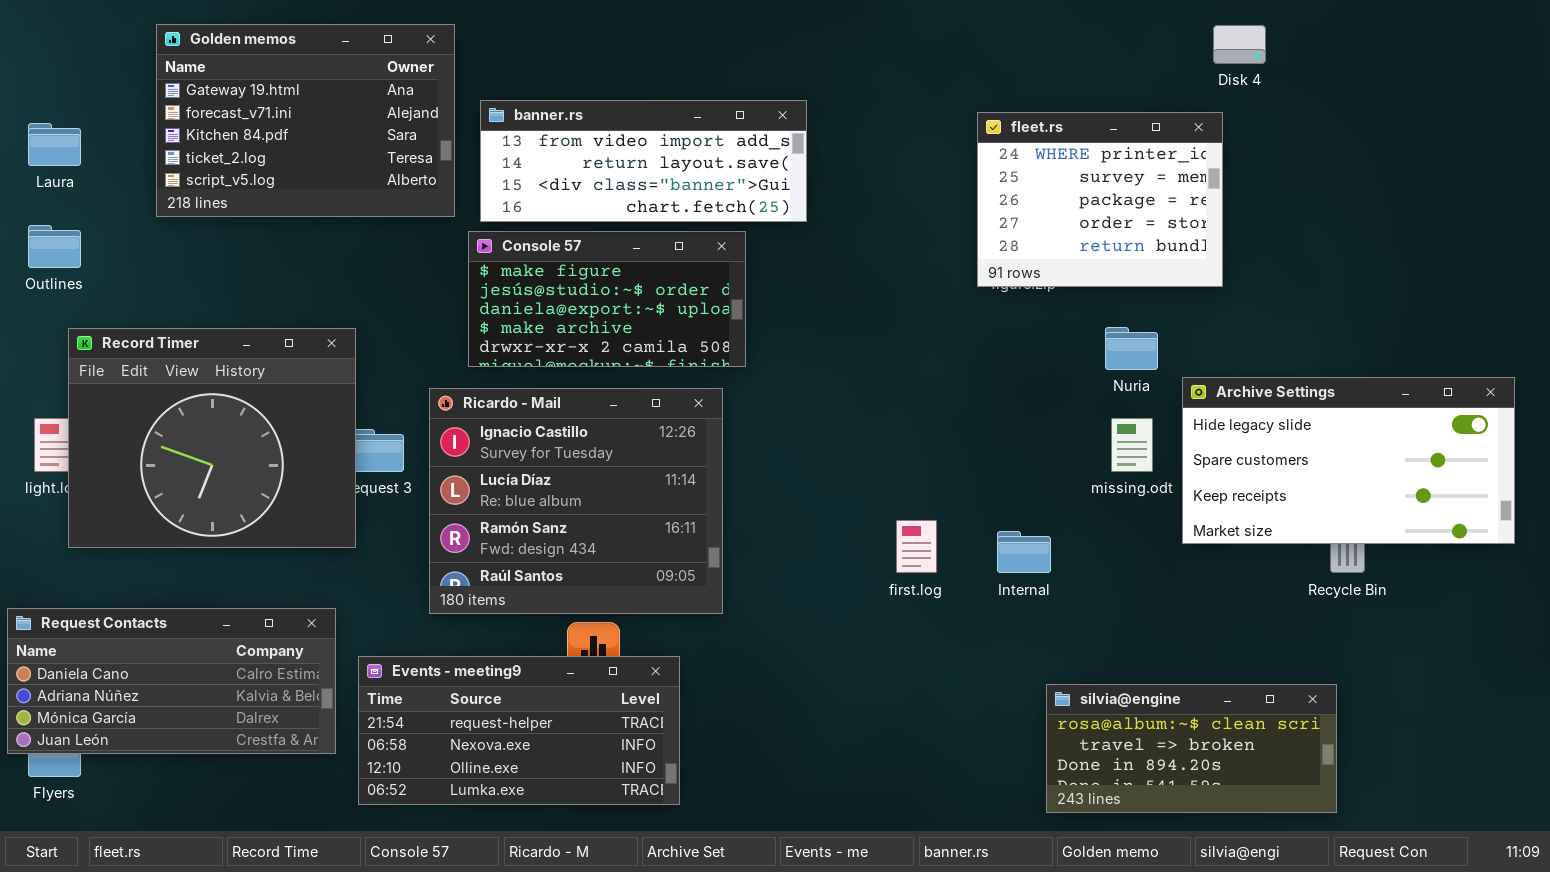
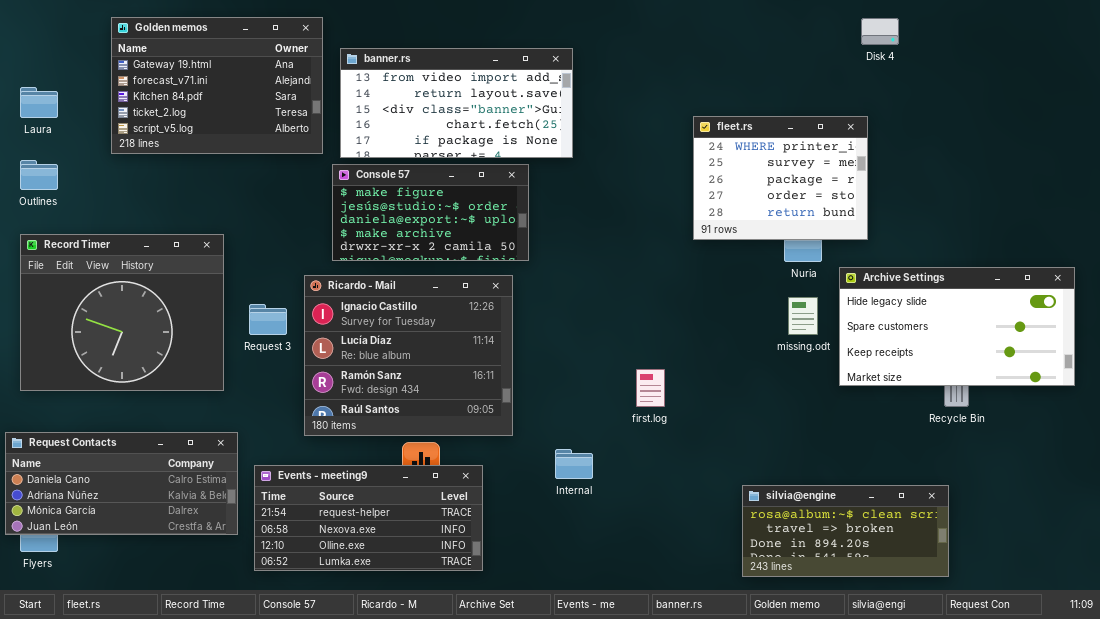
banner.rs: [480,100,807,222] -> [340,48,573,158], resized
fleet.rs: [977,112,1223,287] -> [693,116,868,240], moved
Record Timer: [68,328,356,548] -> [20,234,224,391], moved
Internal: [997,531,1051,573] -> [555,449,593,479], moved

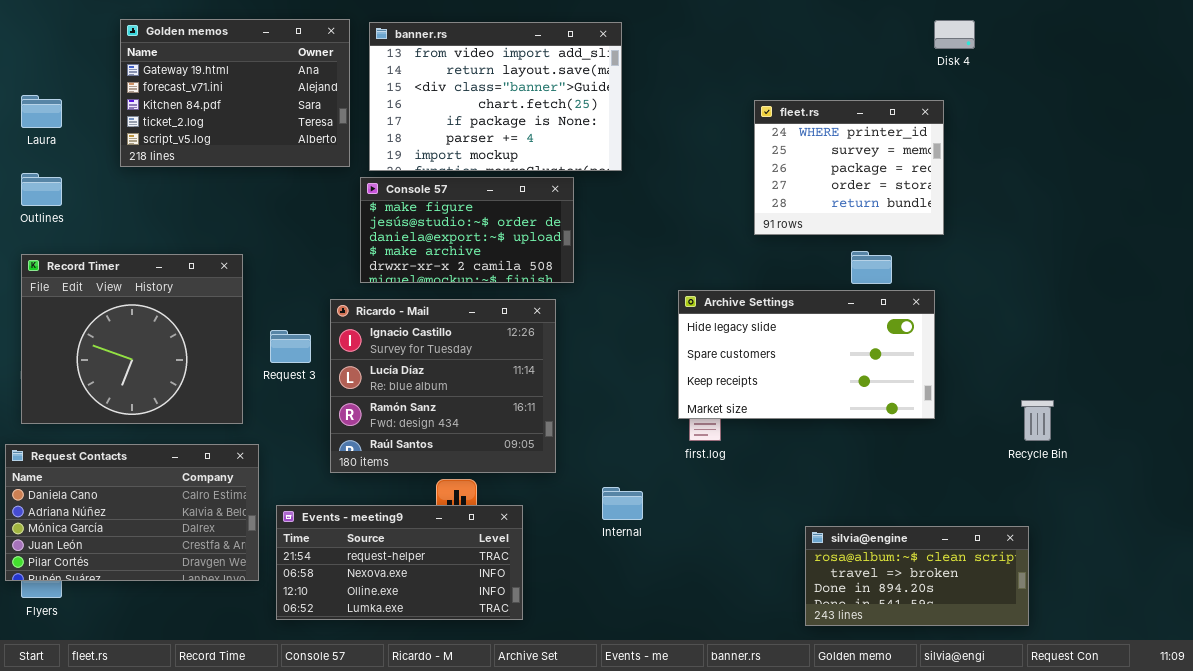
banner.rs: [340,48,573,158] -> [369,22,622,171], resized
fleet.rs: [693,116,868,240] -> [754,100,944,235], moved
Archive Settings: [839,267,1075,386] -> [678,290,935,419], moved
Request Contacts: [5,432,238,535] -> [5,444,259,581], resized

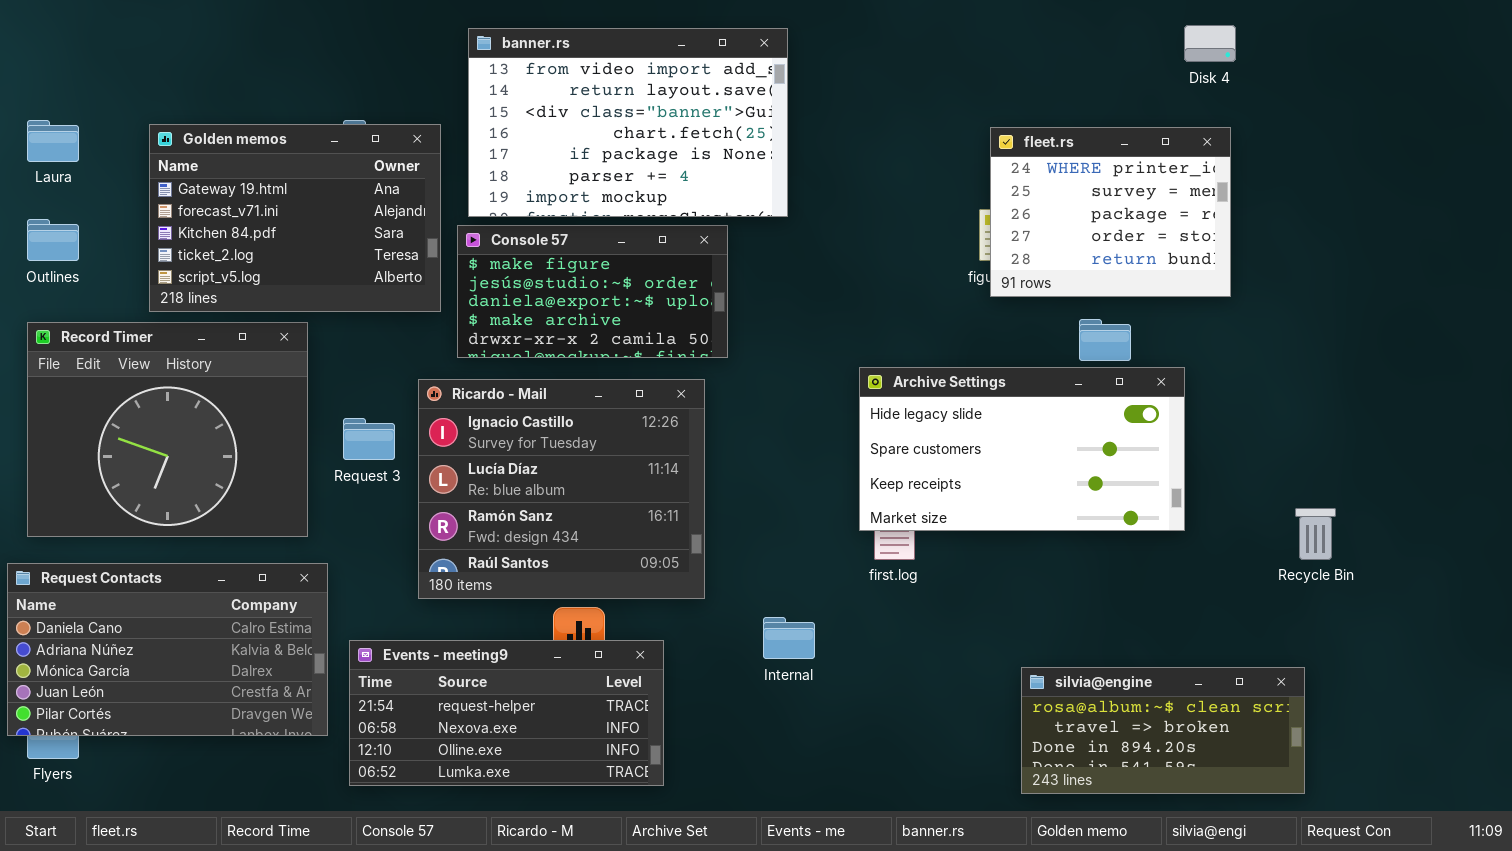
Golden memos: [120,19,350,167] -> [149,124,441,312], moved
fleet.rs: [754,100,944,235] -> [990,127,1231,297], moved

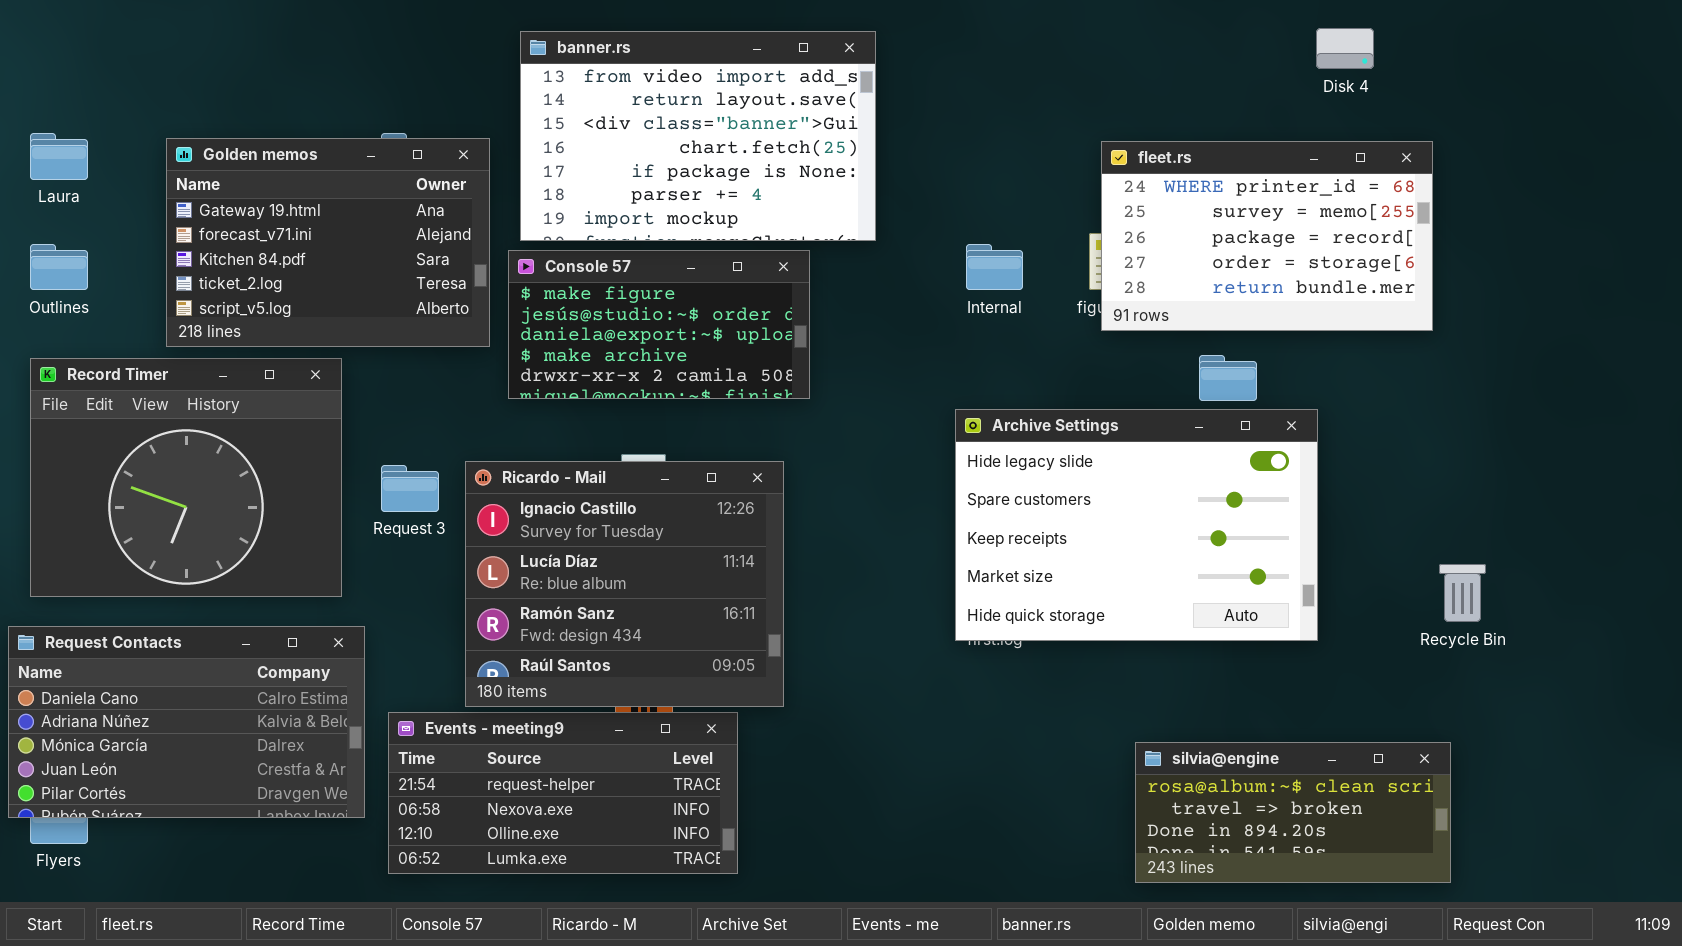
fleet.rs: [990,127,1231,297] -> [1101,141,1433,331], resized
Archive Settings: [859,367,1185,531] -> [955,409,1318,641], resized
Ricardo - Mail: [418,379,705,599] -> [465,461,784,707], moved
Internal: [763,617,815,659] -> [966,244,1023,290], moved

